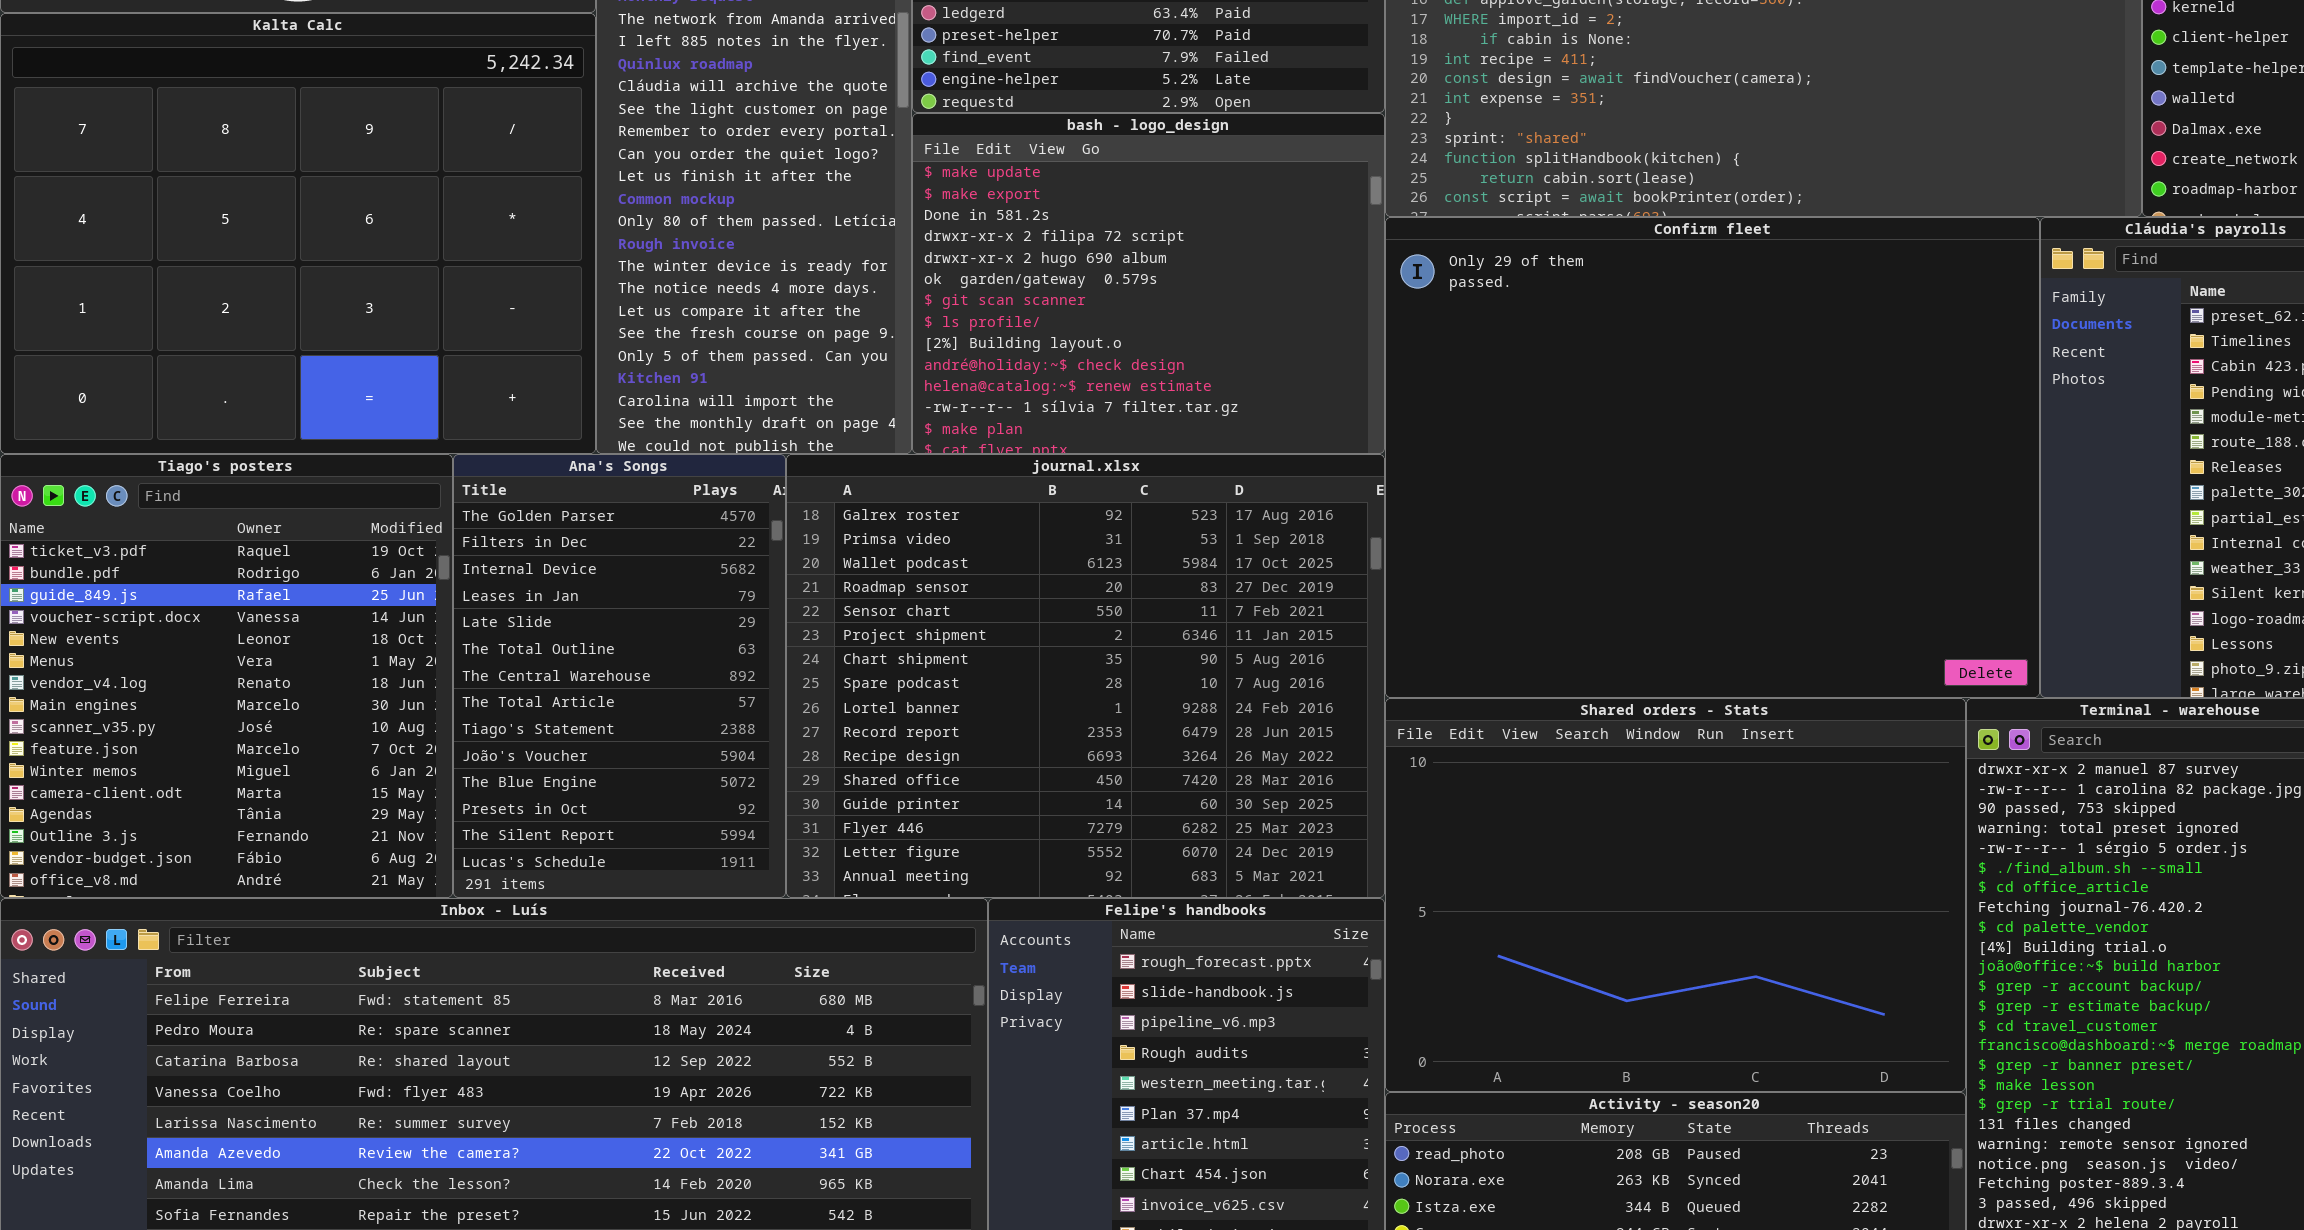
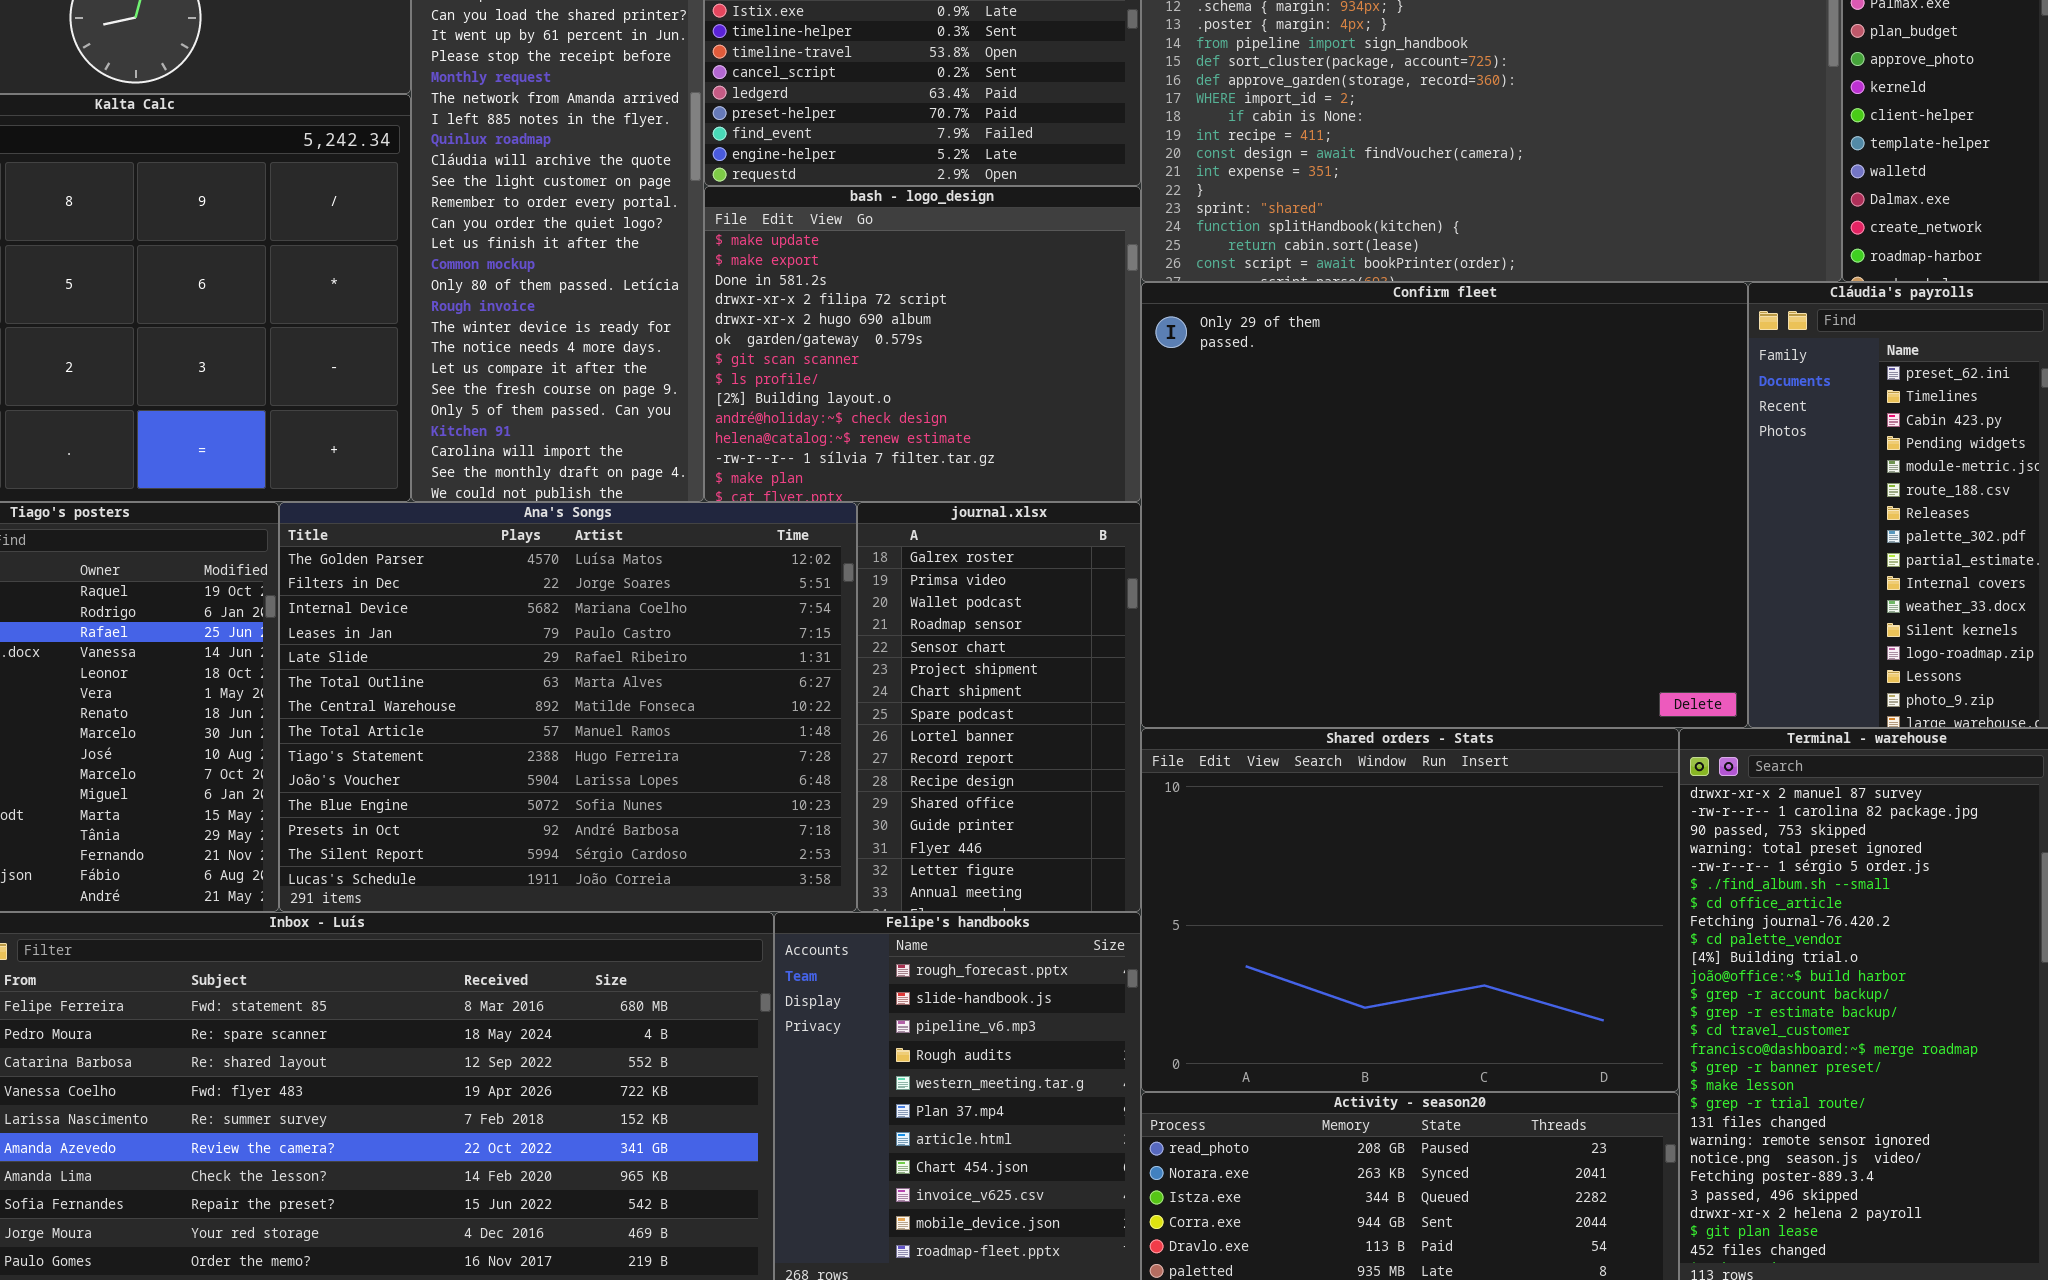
Ana's Songs: [453,454,786,898] -> [279,502,857,912], resized
journal.xlsx: [786,454,1385,898] -> [857,502,1141,912], resized

